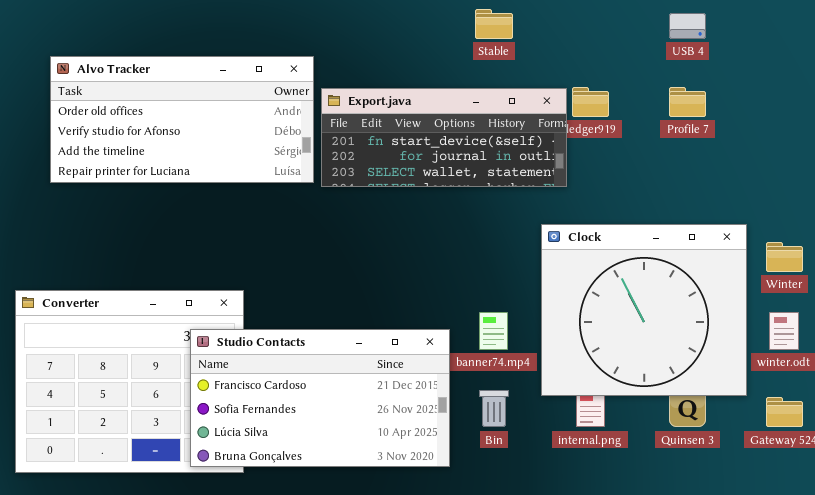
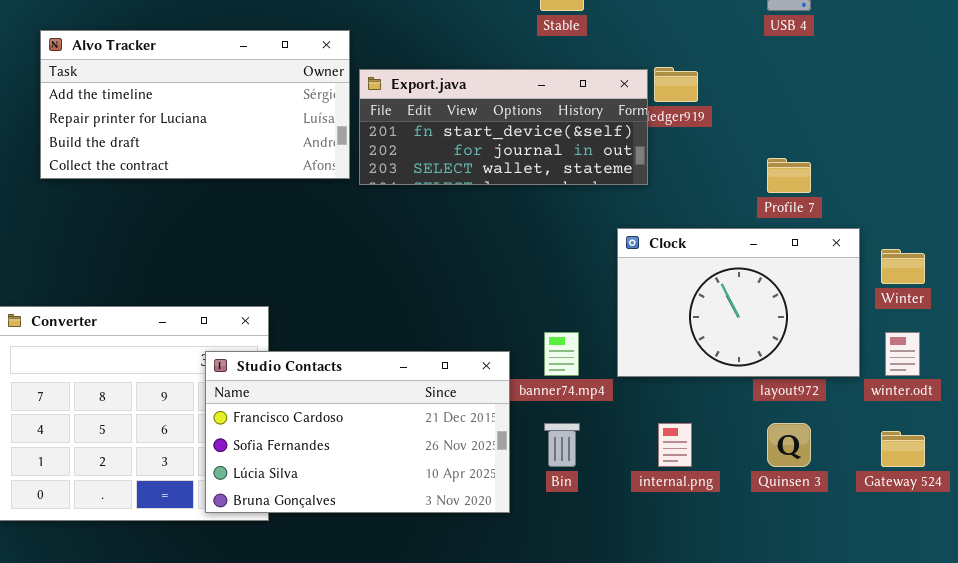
Alvo Tracker: [50,56,314,183] -> [40,30,350,179], scrolled down 2 rows
Profile 7: [669,87,706,117] -> [767,158,811,193], moved
Clock: [541,224,747,396] -> [617,228,860,377], resized

